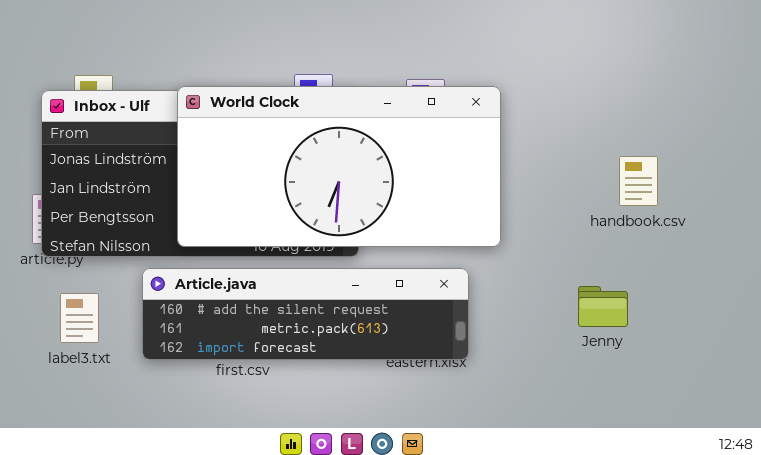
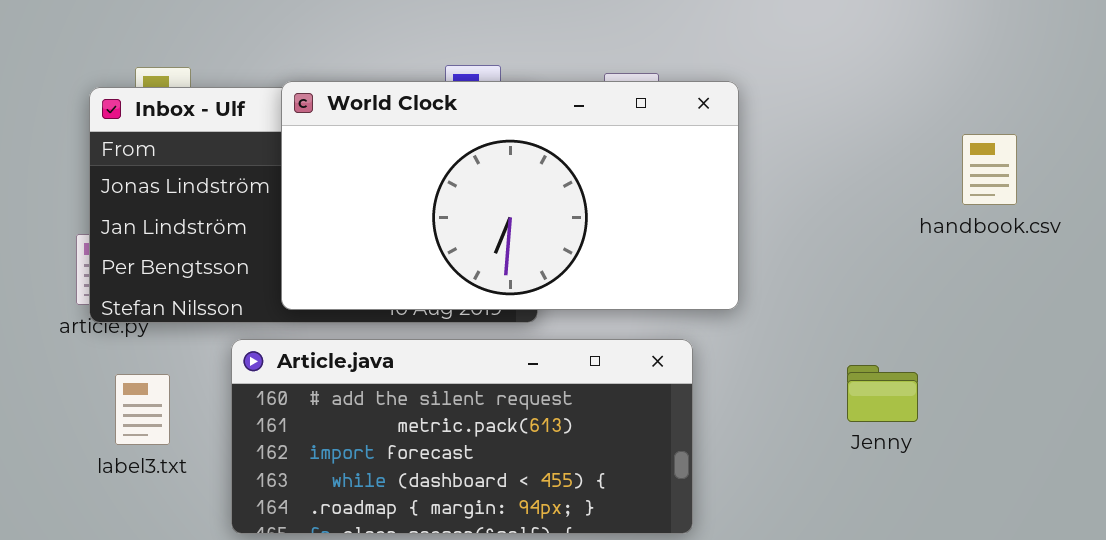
handbook.csv: [619,156,658,206] -> [962,134,1017,205], moved
Article.java: [142,268,469,360] -> [231,339,693,534], resized

